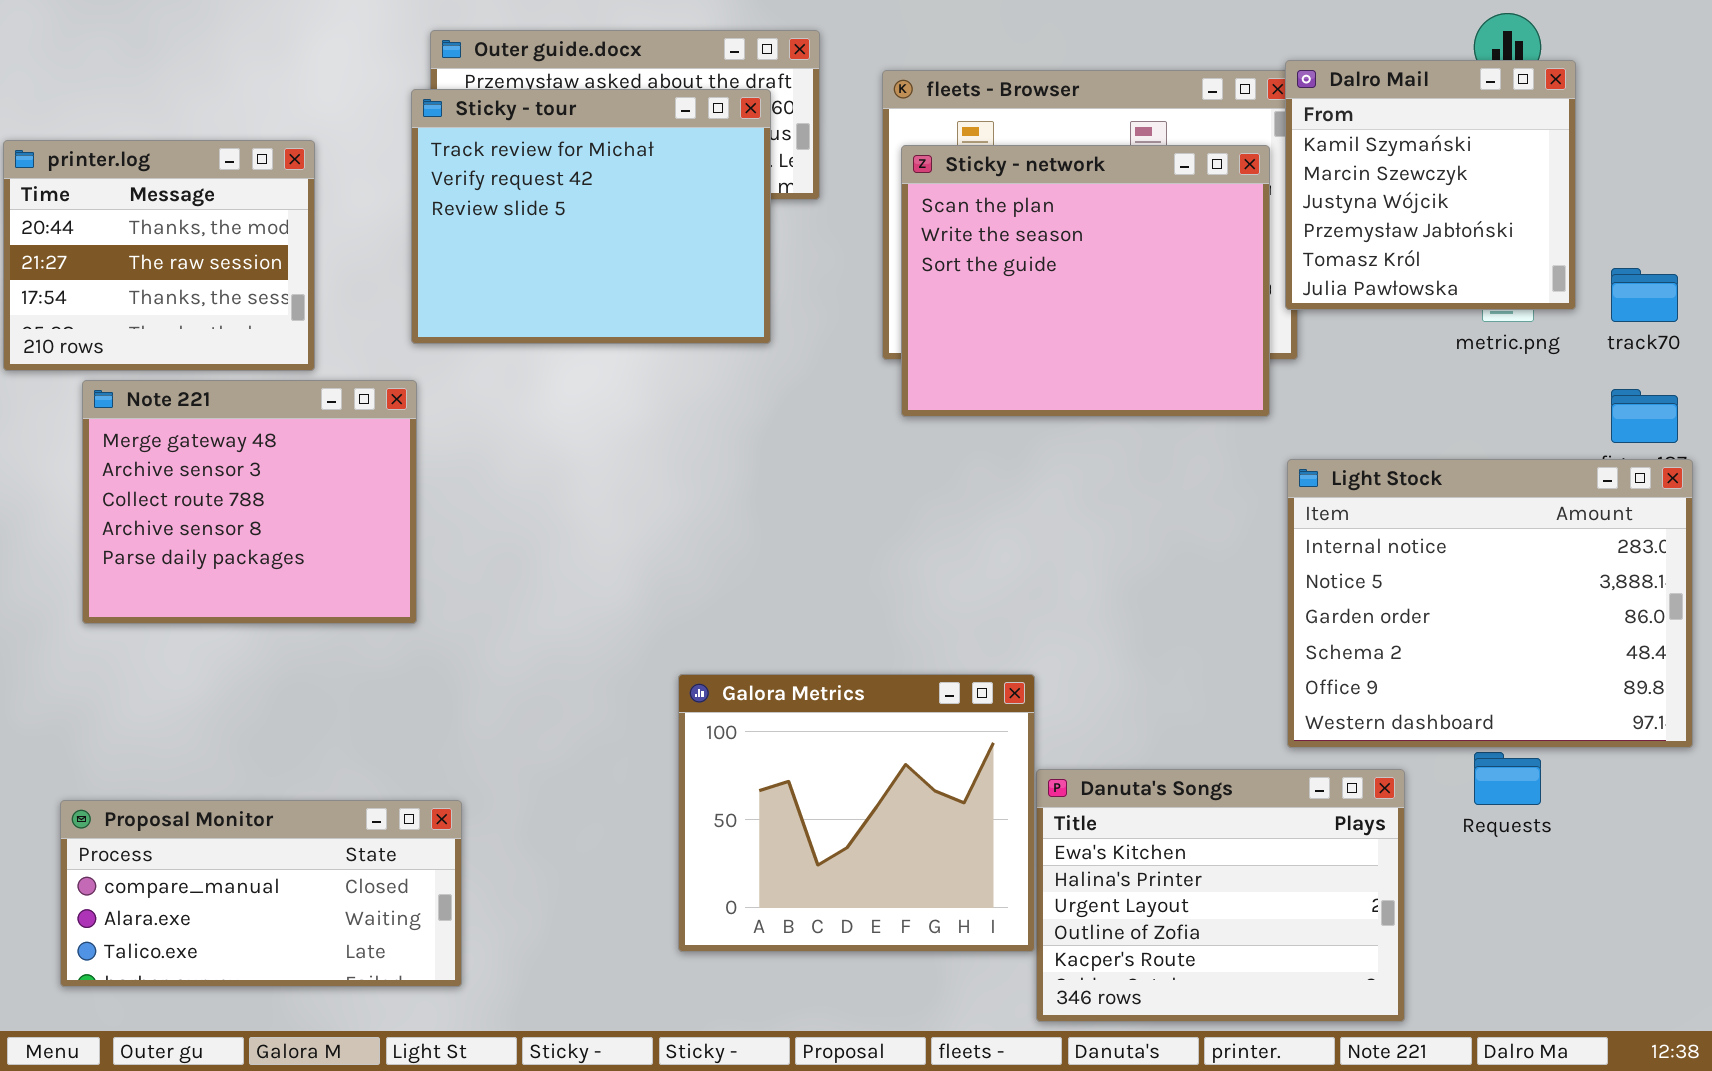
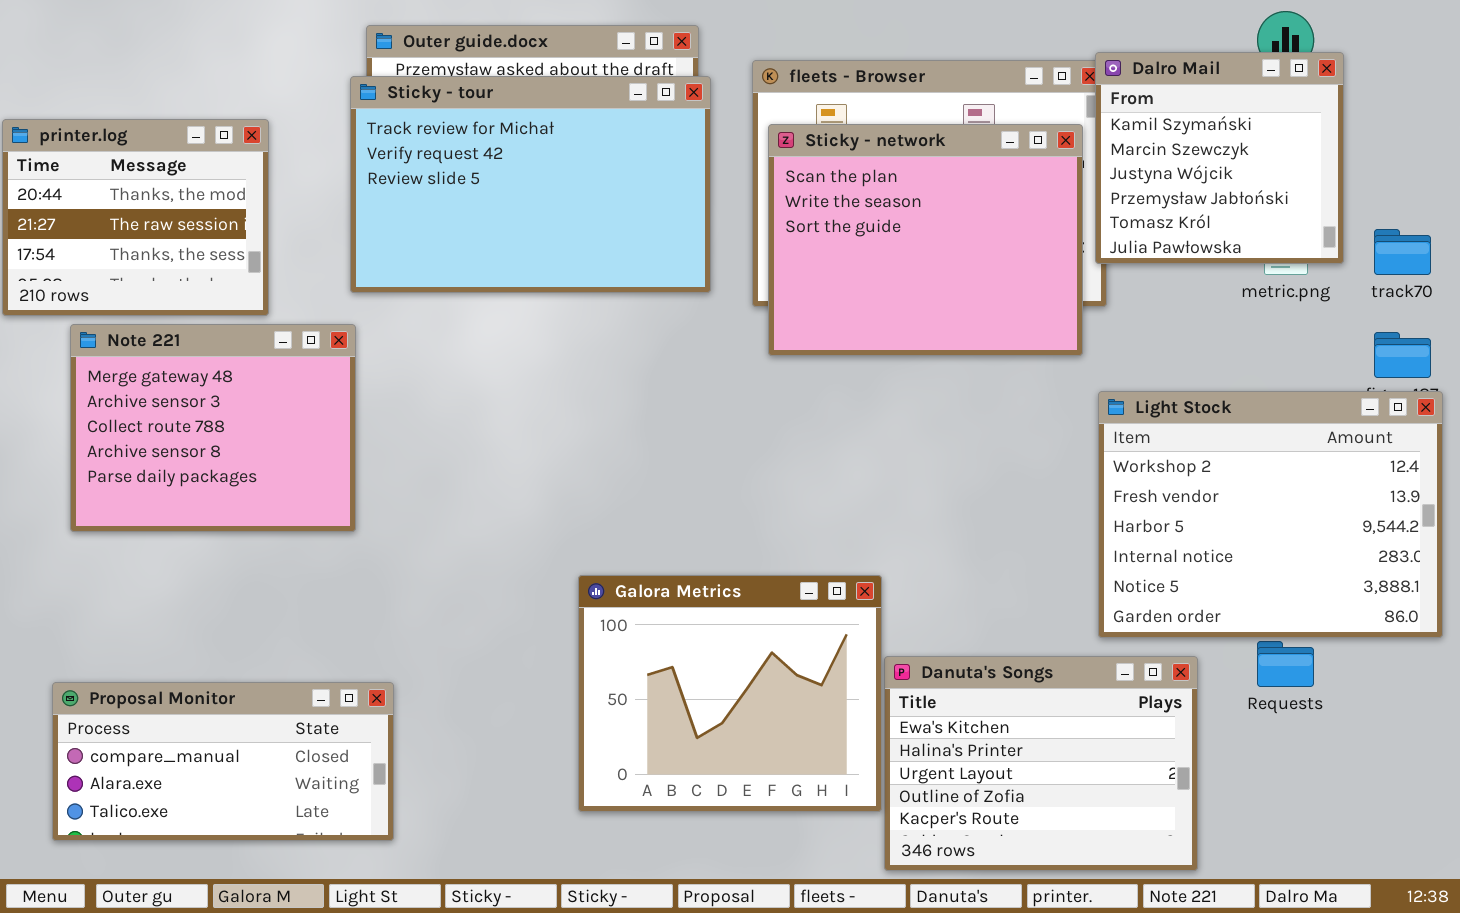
Sticky - tour: [411,89,771,344] -> [350,76,711,293], resized
Light Stock: [1287,459,1693,748] -> [1098,391,1443,638], scrolled up 3 rows

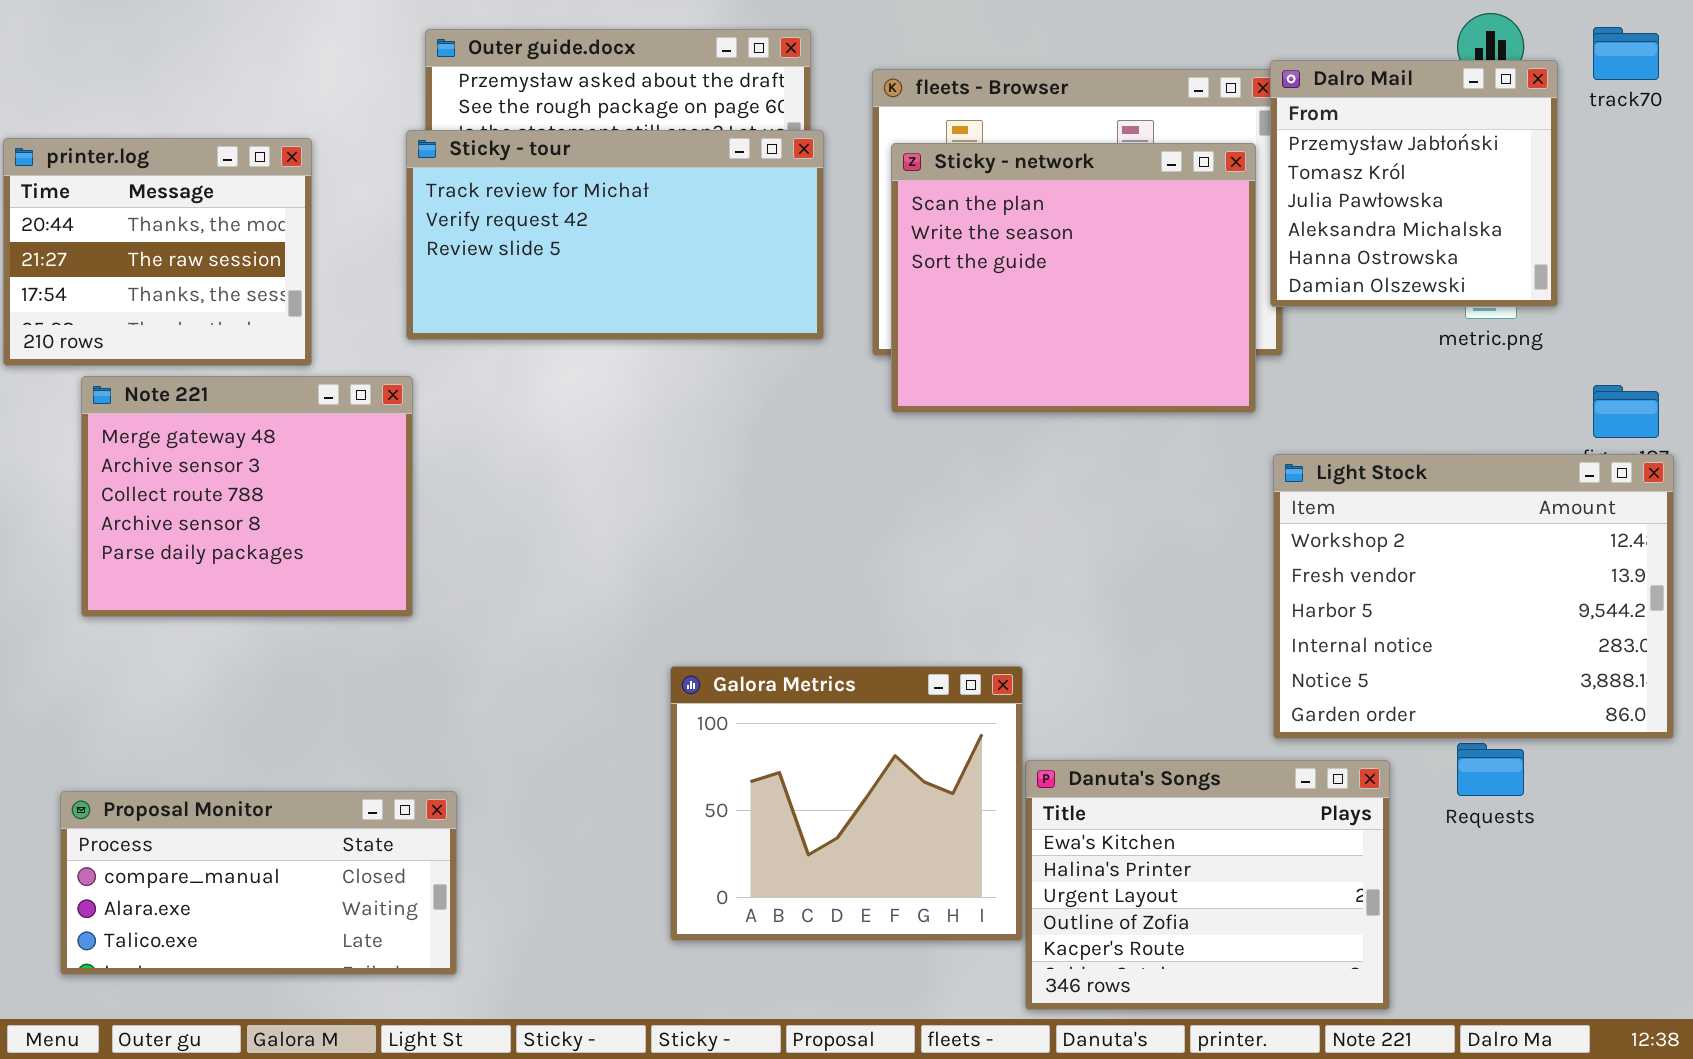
Dalro Mail: [1095,52,1344,264] -> [1270,60,1558,307], scrolled down 3 rows
Sticky - tour: [350,76,711,293] -> [406,130,824,340], resized
track70: [1374,229,1431,275] -> [1593,27,1659,80], moved

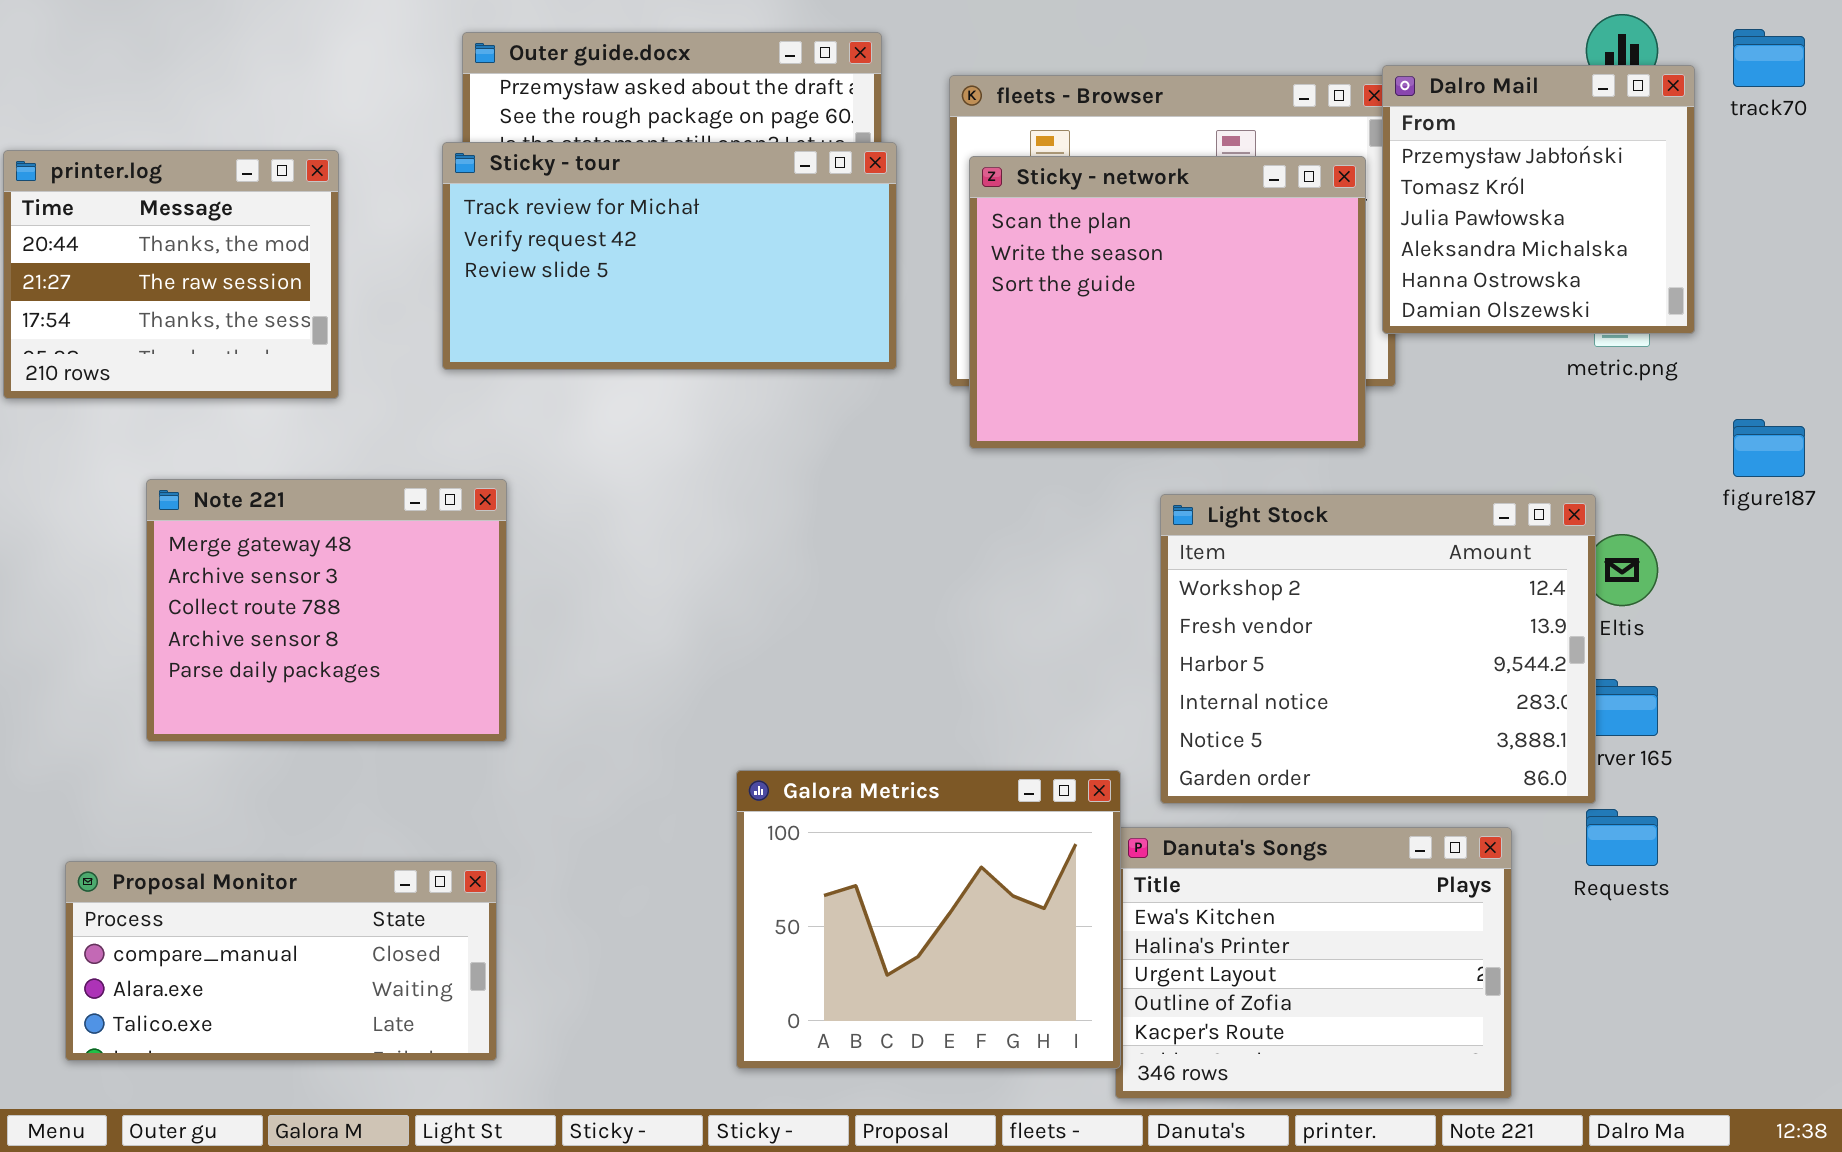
Note 221: [81,376,413,617] -> [146,479,507,742], moved
Light Stock: [1273,454,1674,739] -> [1160,494,1596,804], moved
Galora Metrics: [670,666,1023,941] -> [736,770,1121,1069], moved

